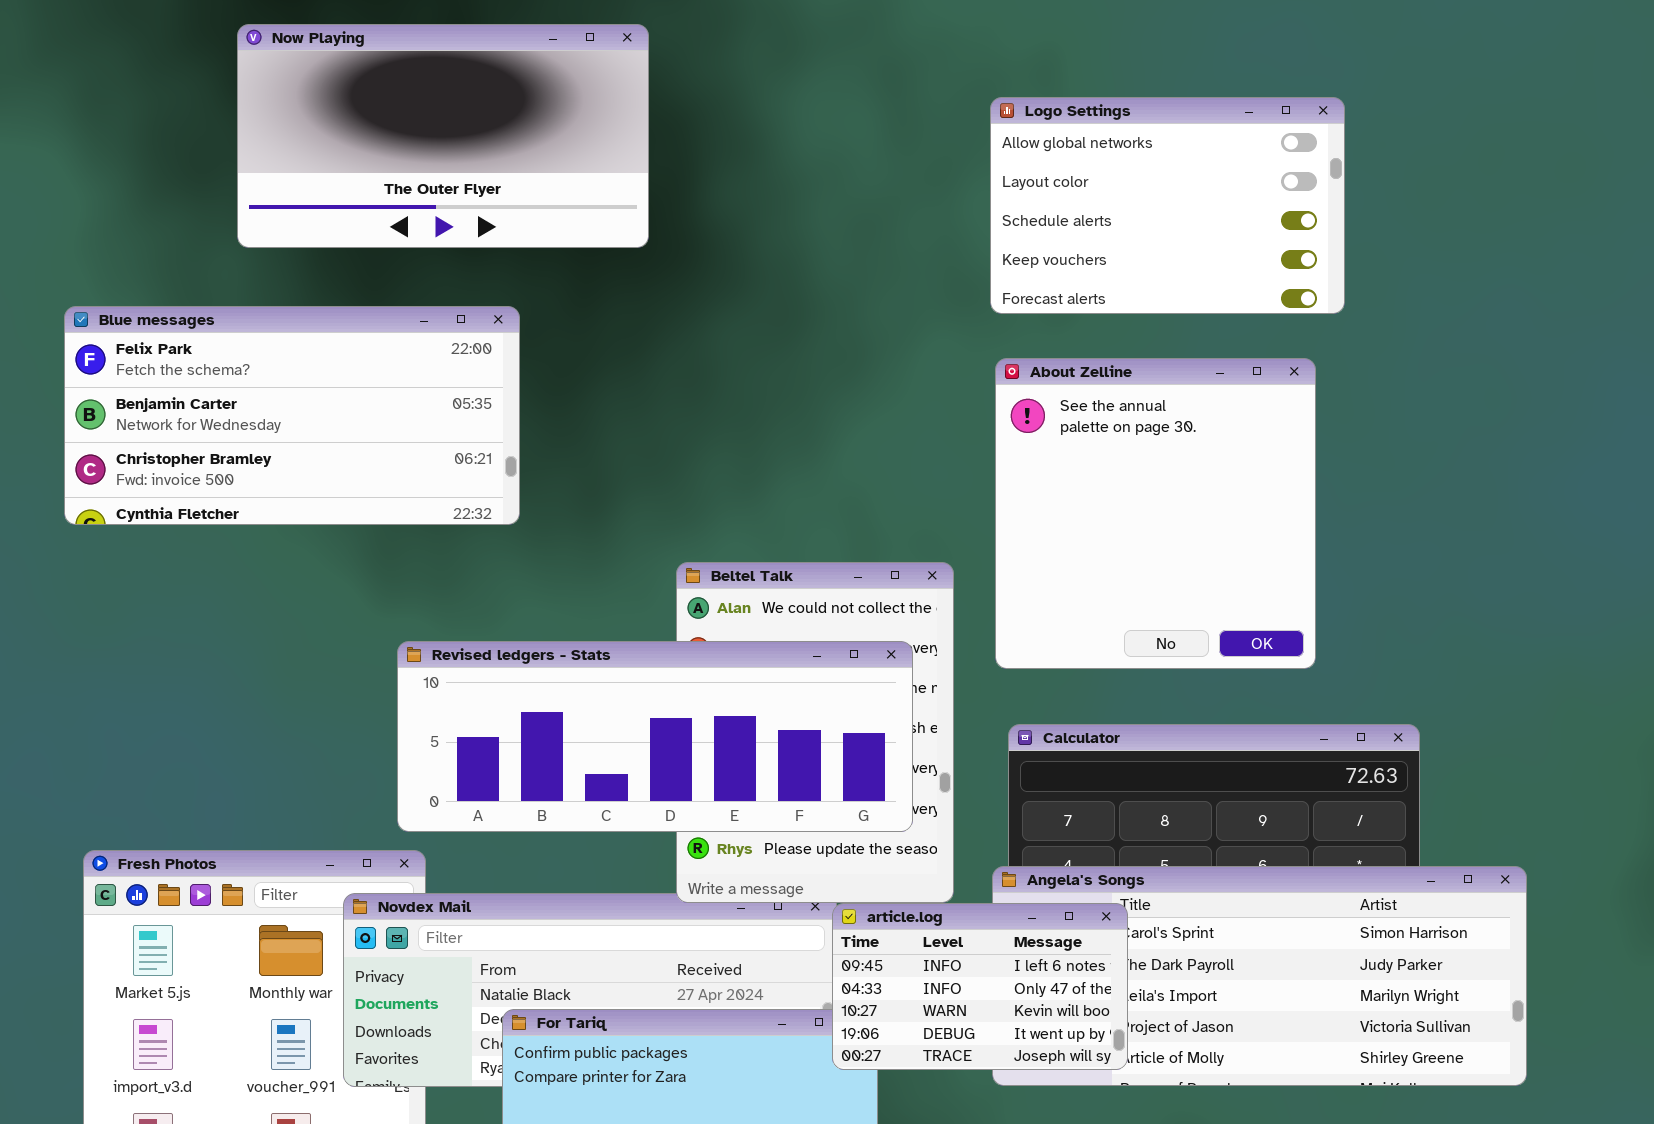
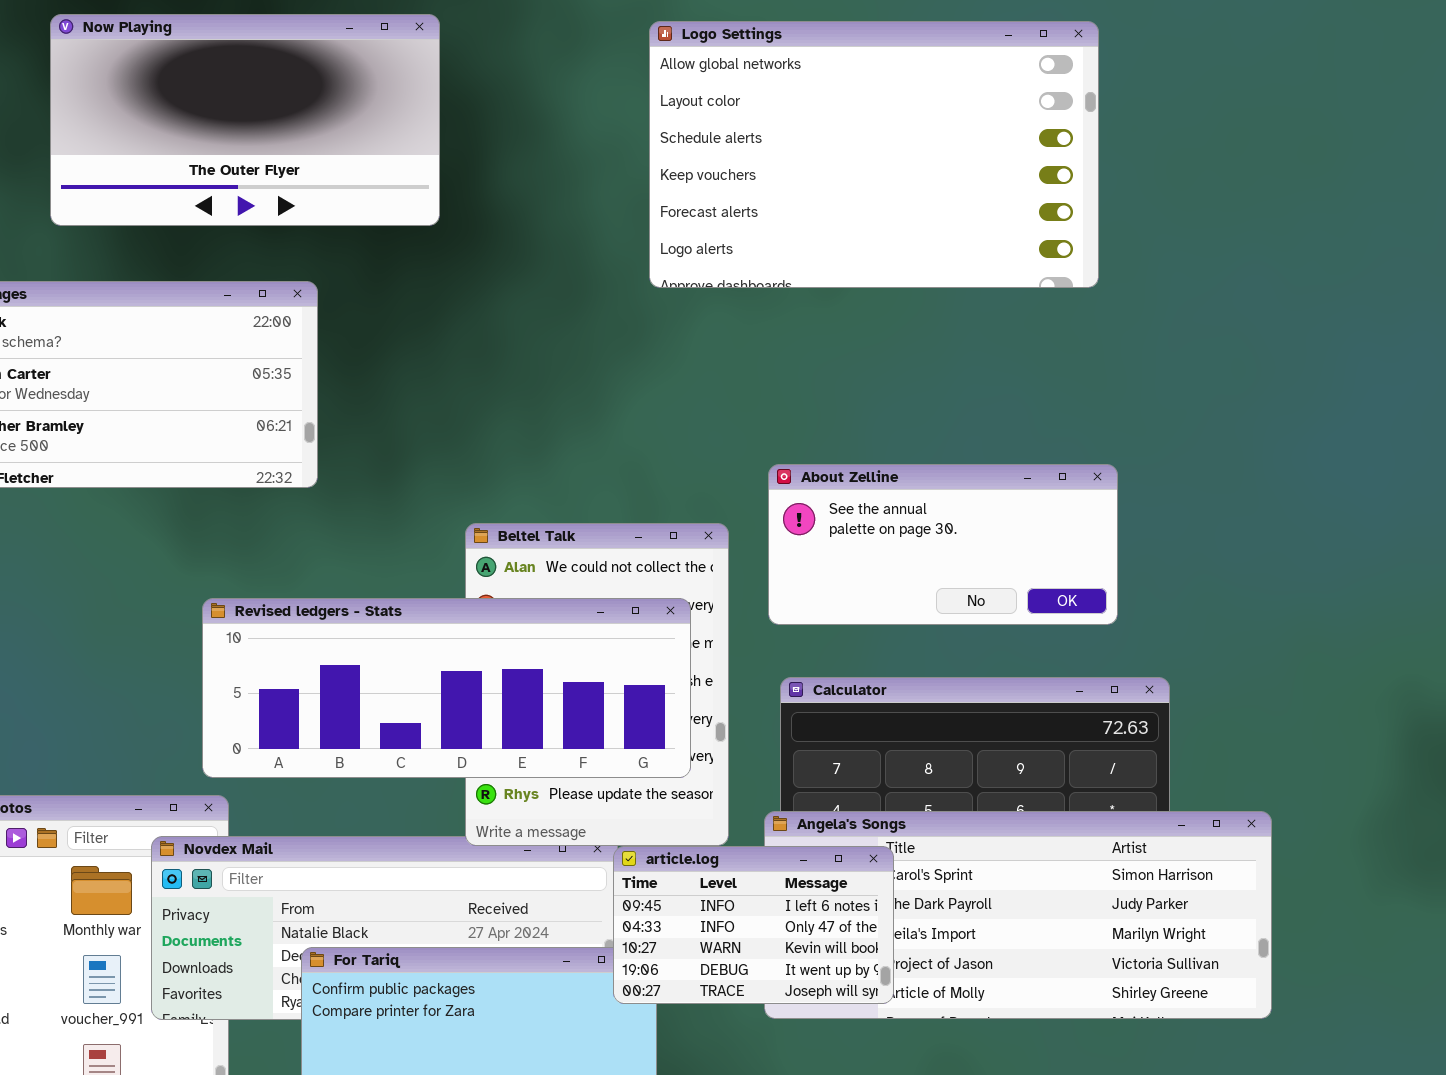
Logo Settings: [990,97,1345,314] -> [649,21,1099,288], resized
About Zelline: [995,358,1316,669] -> [768,464,1118,625], resized

